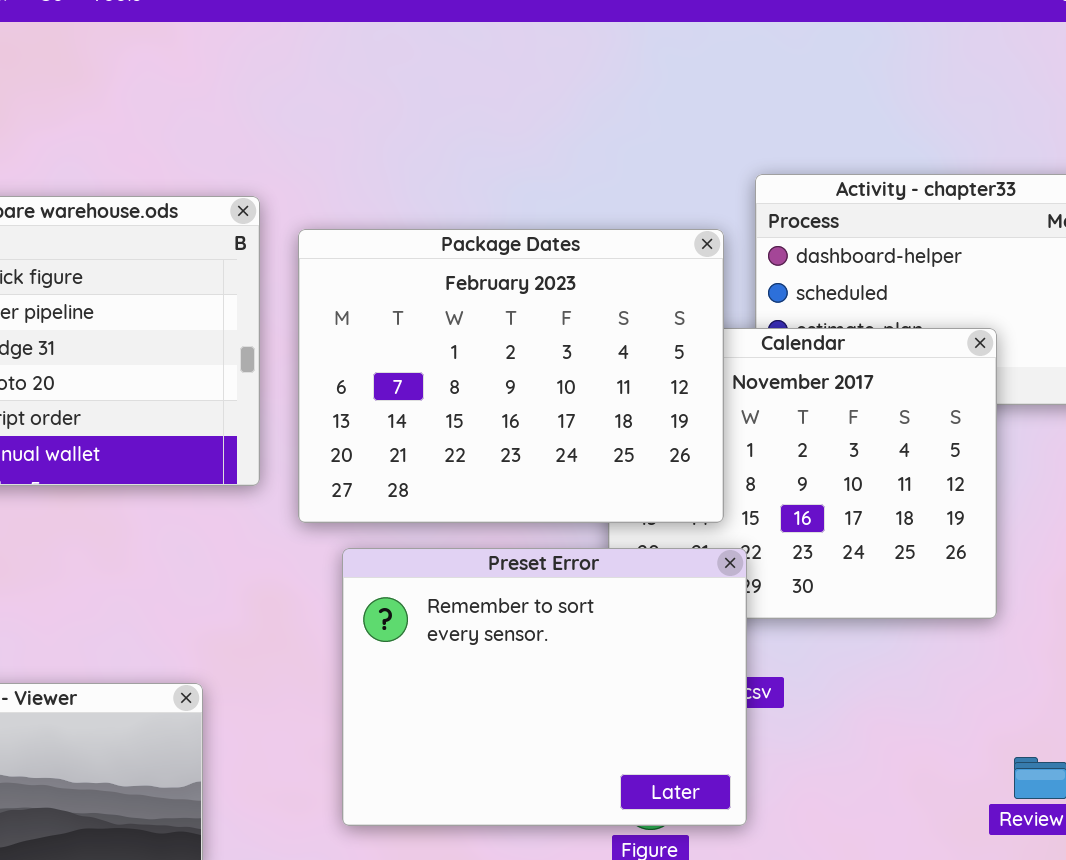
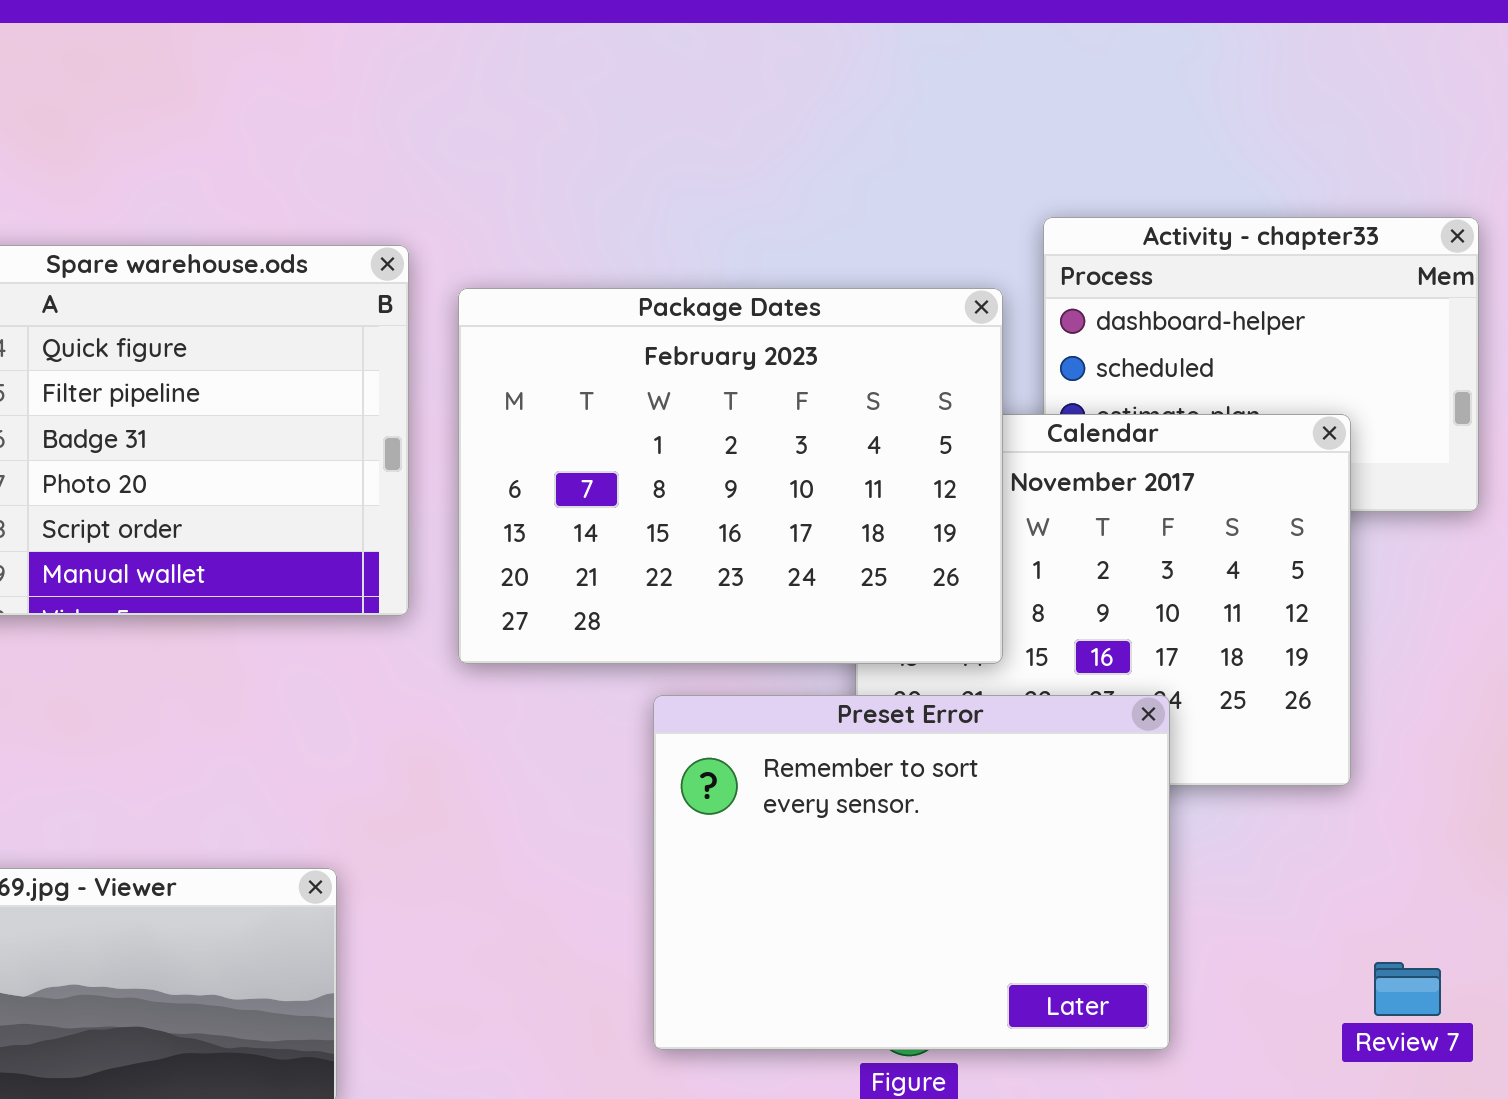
Preset Error: [342,548,747,826] -> [653,695,1170,1050], moved

